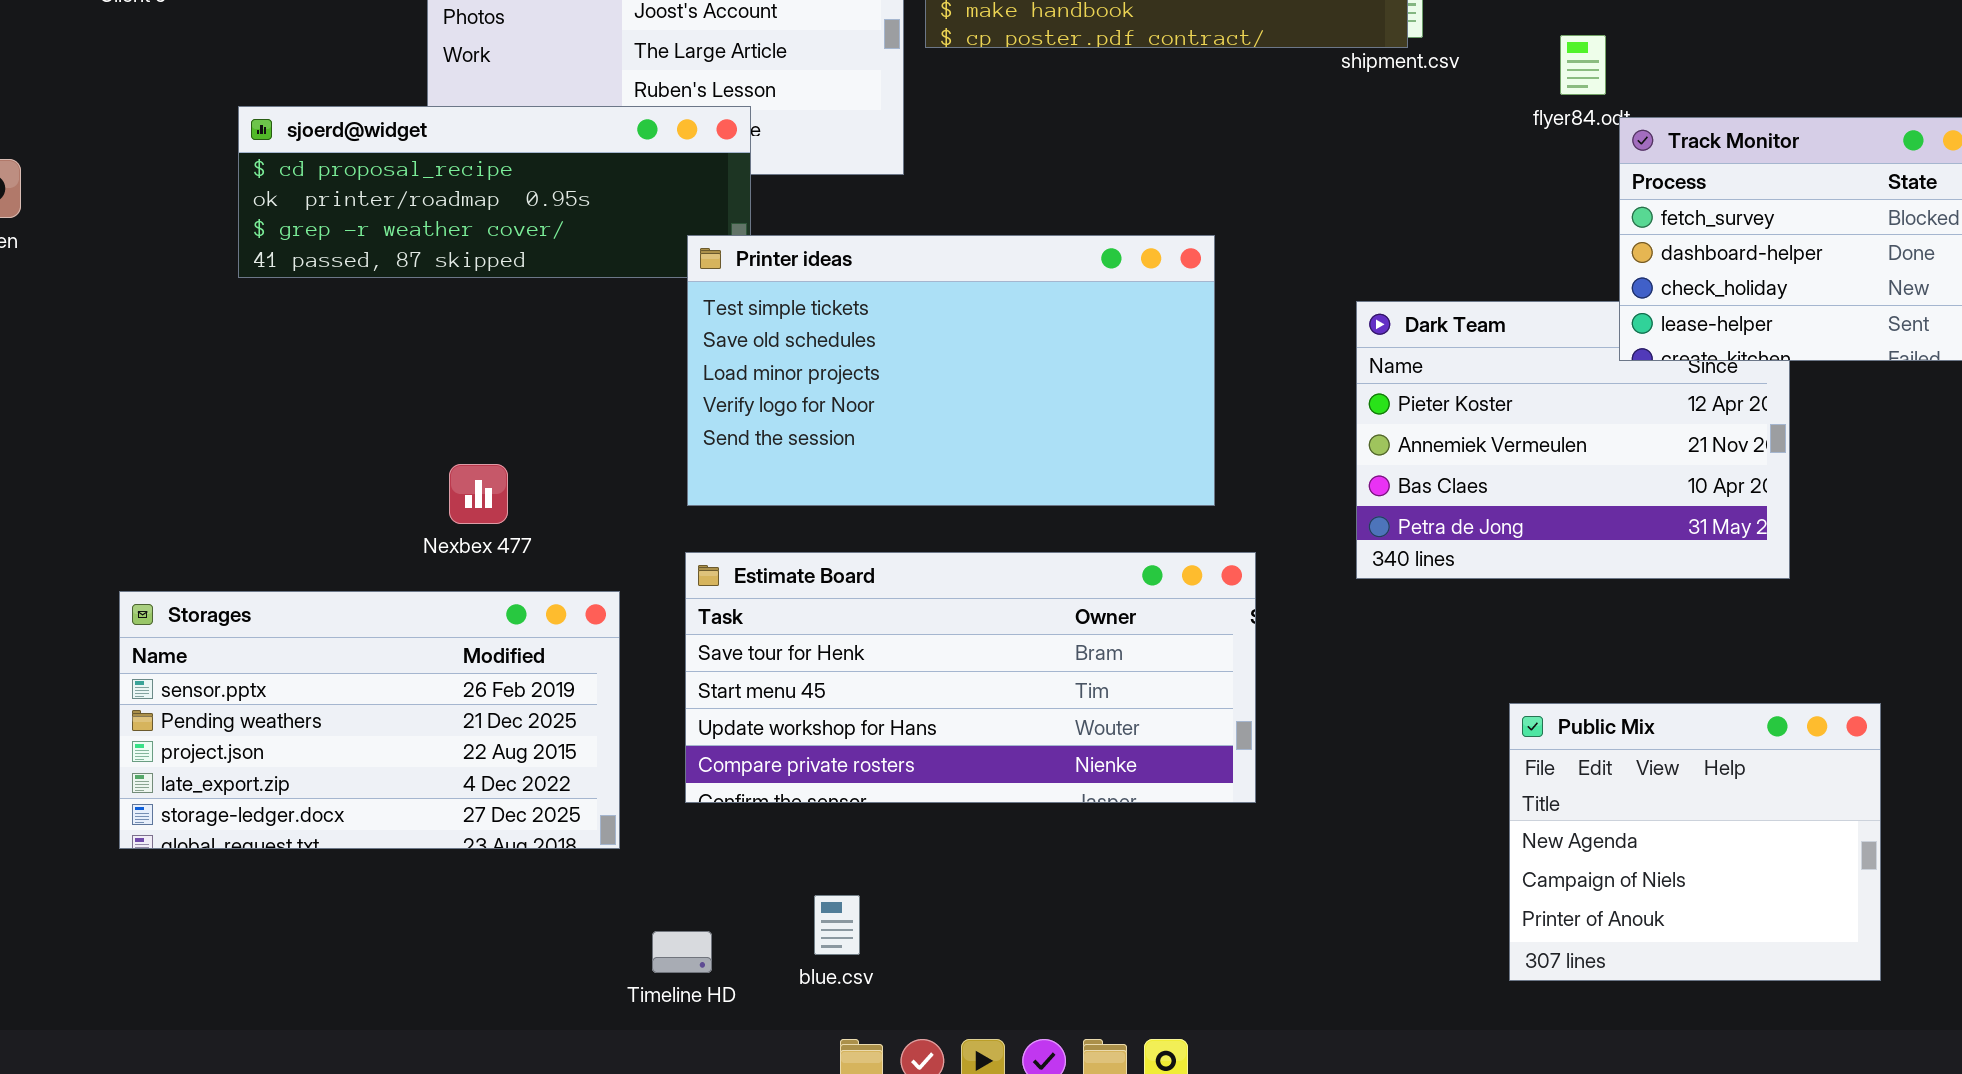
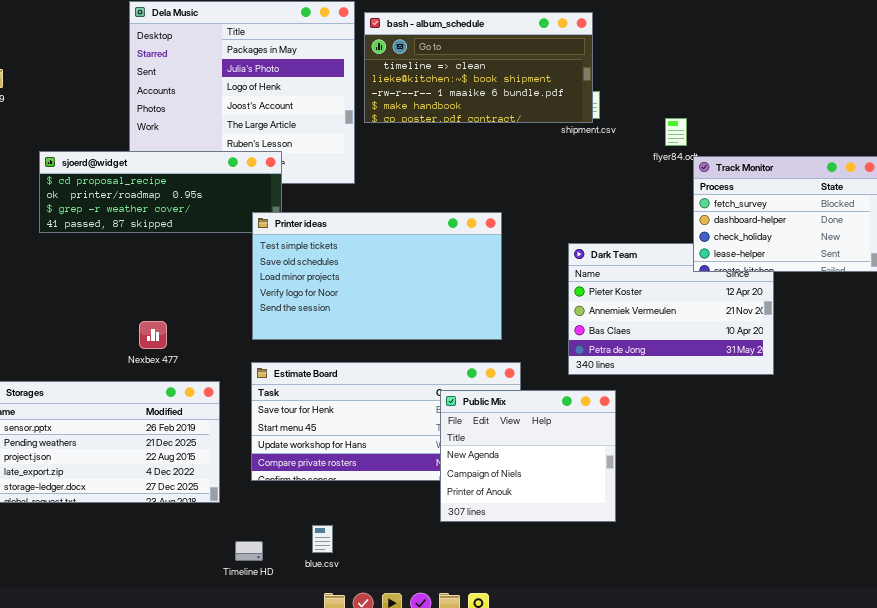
Public Mix: [1509,703,1881,981] -> [440,390,616,522], moved

